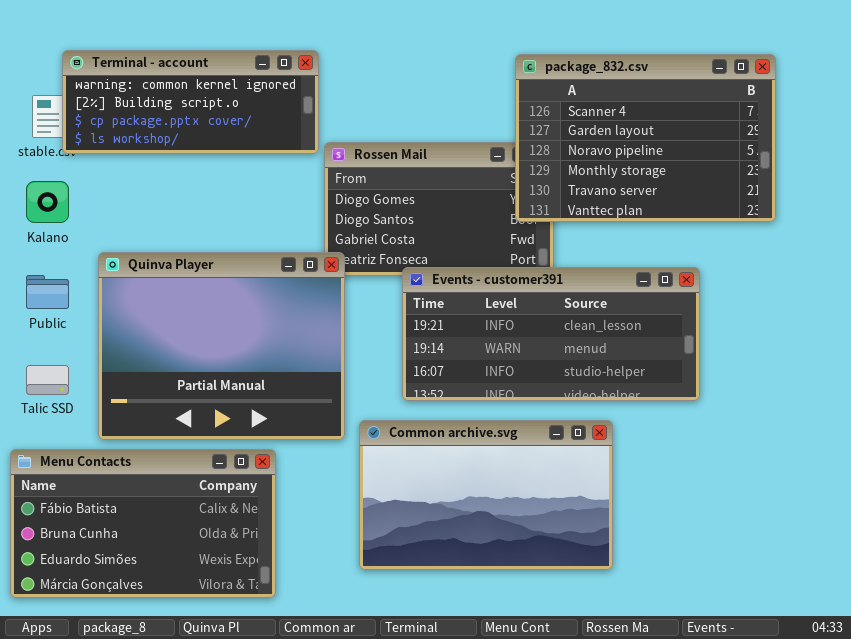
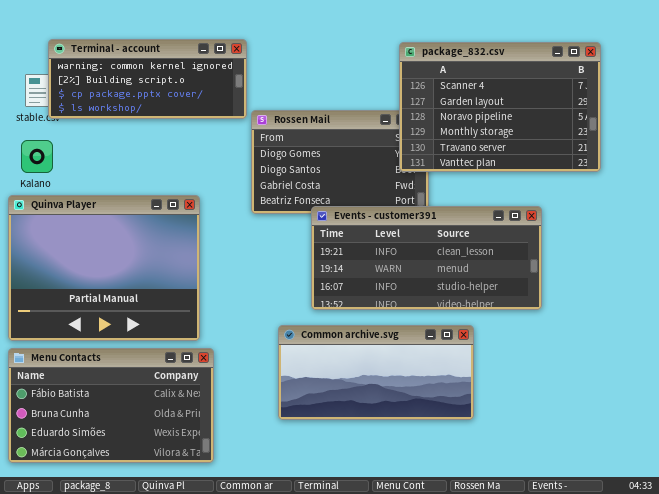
Quinva Player: [98,252,345,440] -> [8,195,200,341], moved
Common archive.svg: [359,420,613,570] -> [278,325,474,420], resized

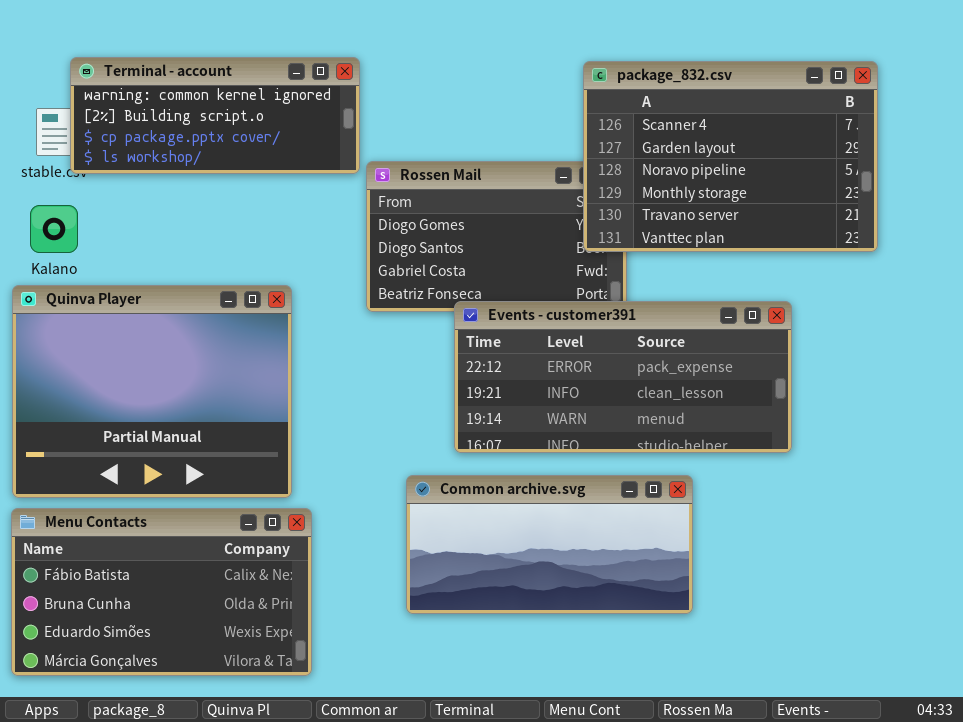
Events - customer391: [311,206,542,310] -> [454,301,792,453], scrolled up 1 row

